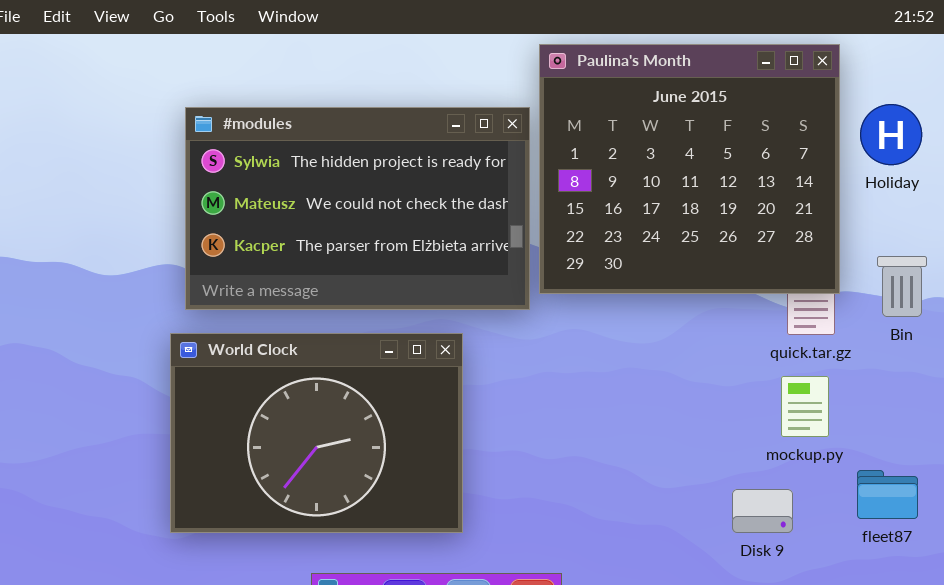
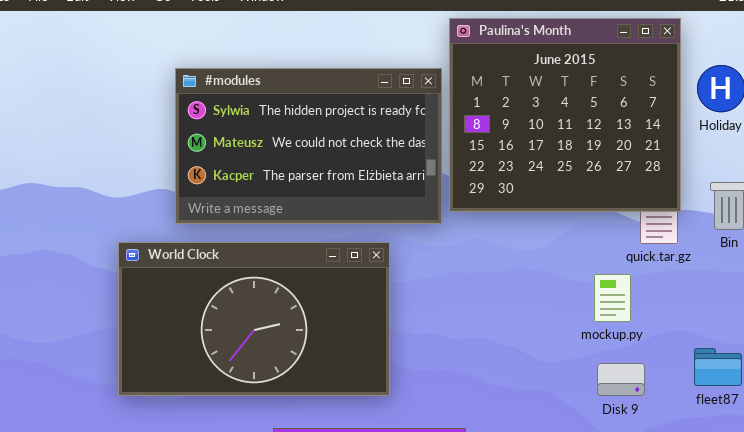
World Clock: [170,333,463,533] -> [118,242,390,396], resized
mockup.py: [781,376,829,437] -> [594,274,631,322], moved

